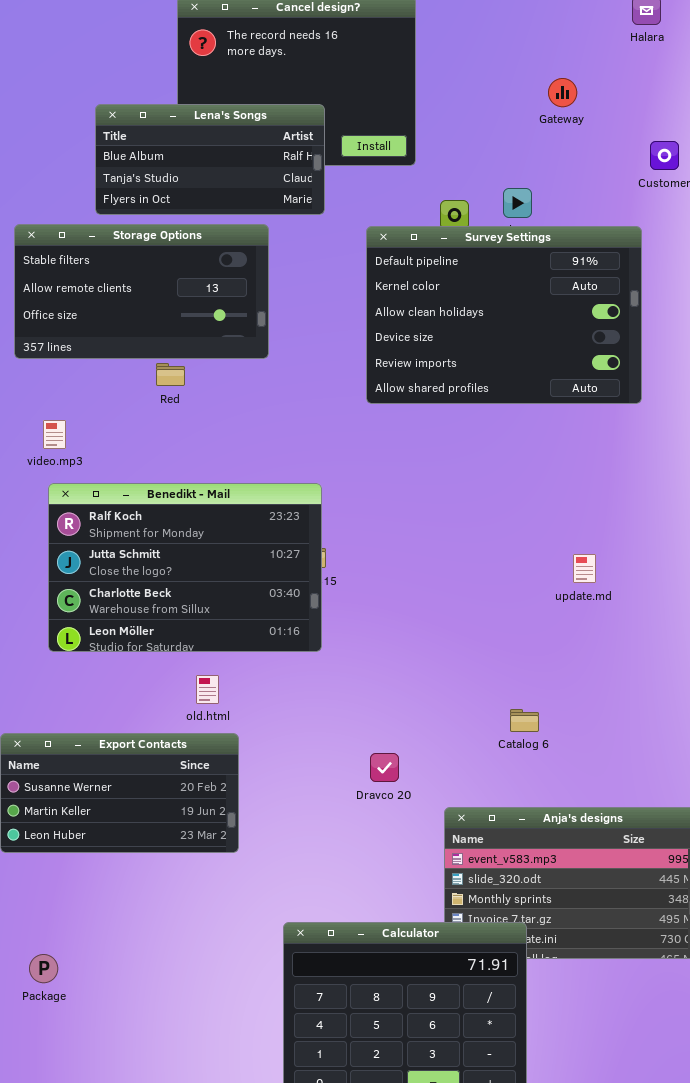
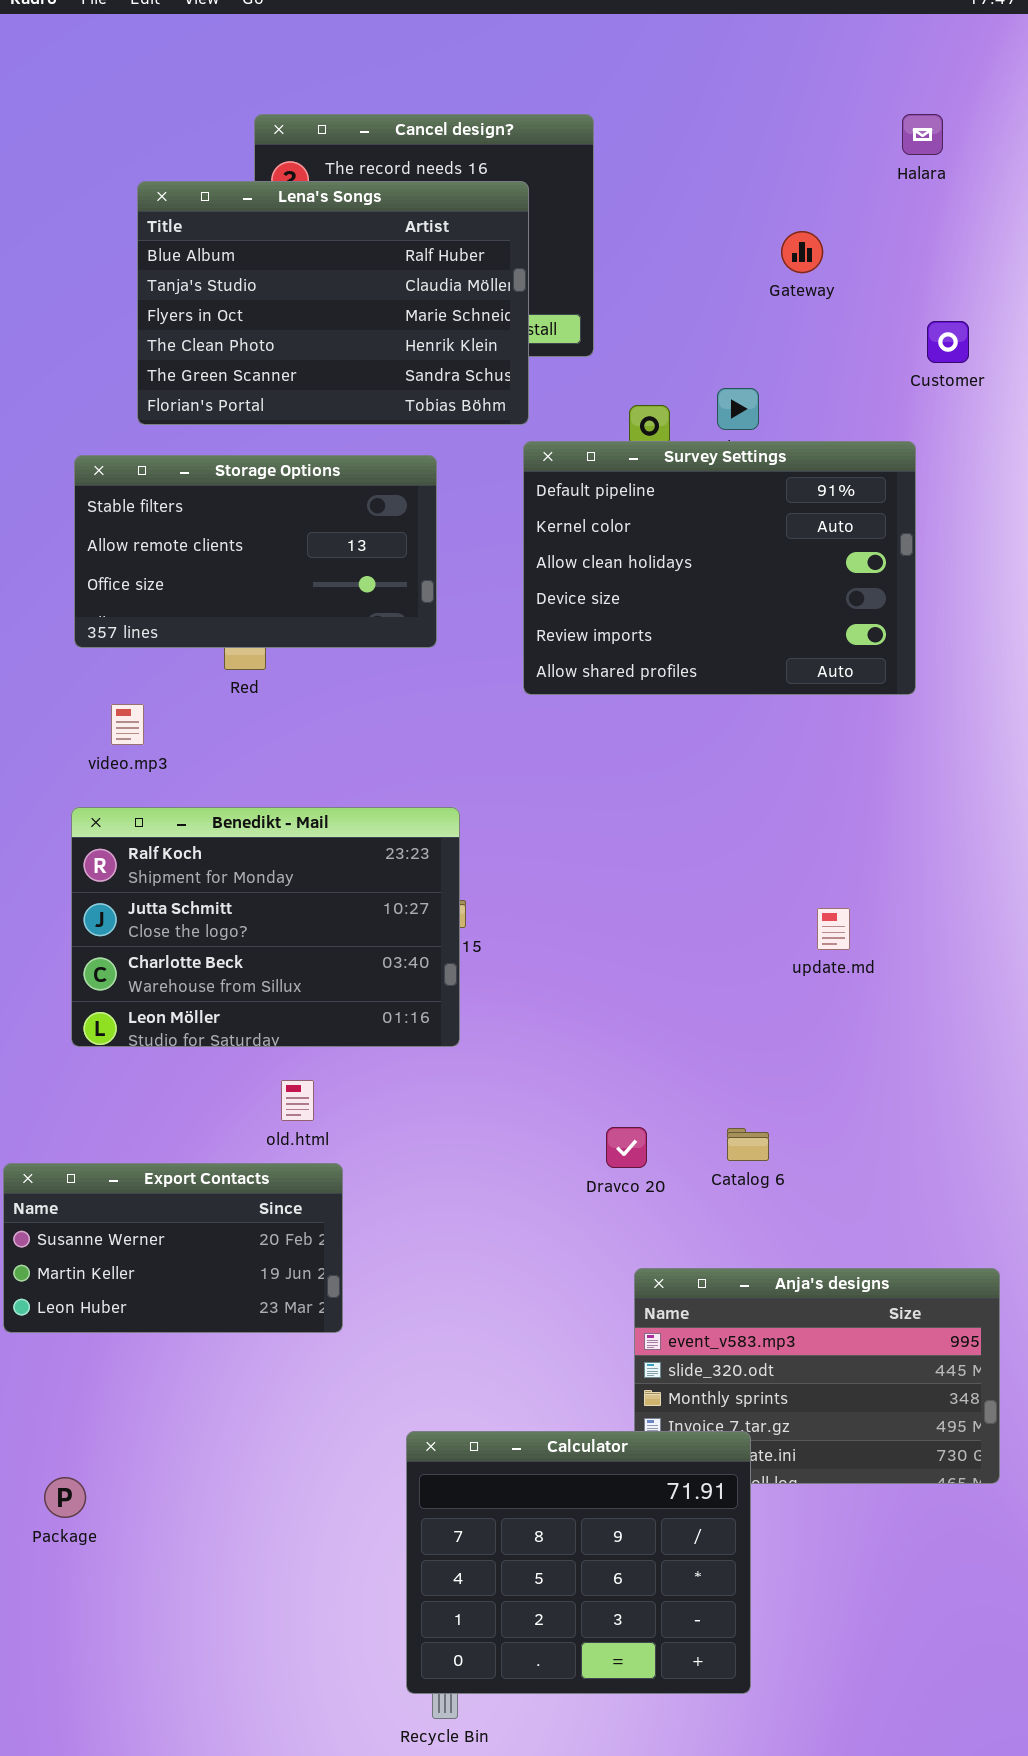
Lena's Songs: [95,104,325,215] -> [137,181,529,425], resized
Storage Options: [14,224,269,359] -> [74,455,437,648], moved
video.mp3: [43,420,66,449] -> [111,704,144,745], moved
Dravco 20: [370,753,399,782] -> [606,1127,647,1168], moved

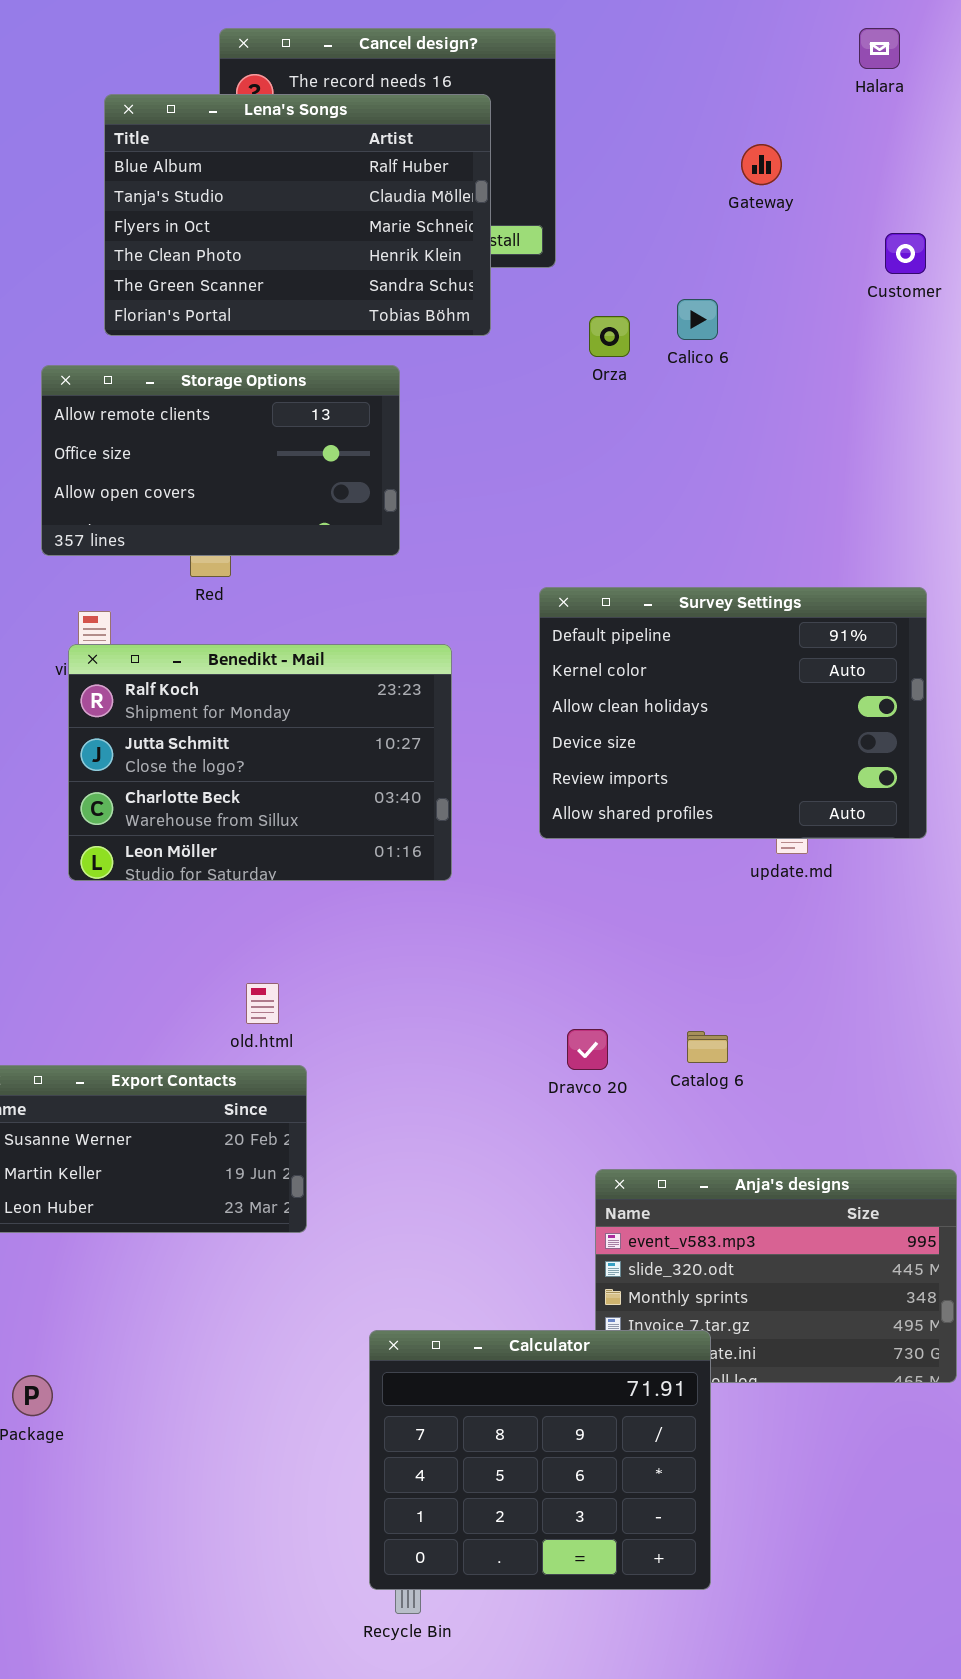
Survey Settings: [523,441,916,695] -> [539,587,927,839], moved
Storage Options: [74,455,437,648] -> [41,365,400,556], scrolled down 1 row
Benedikt - Mail: [71,807,460,1047] -> [68,644,452,881], moved

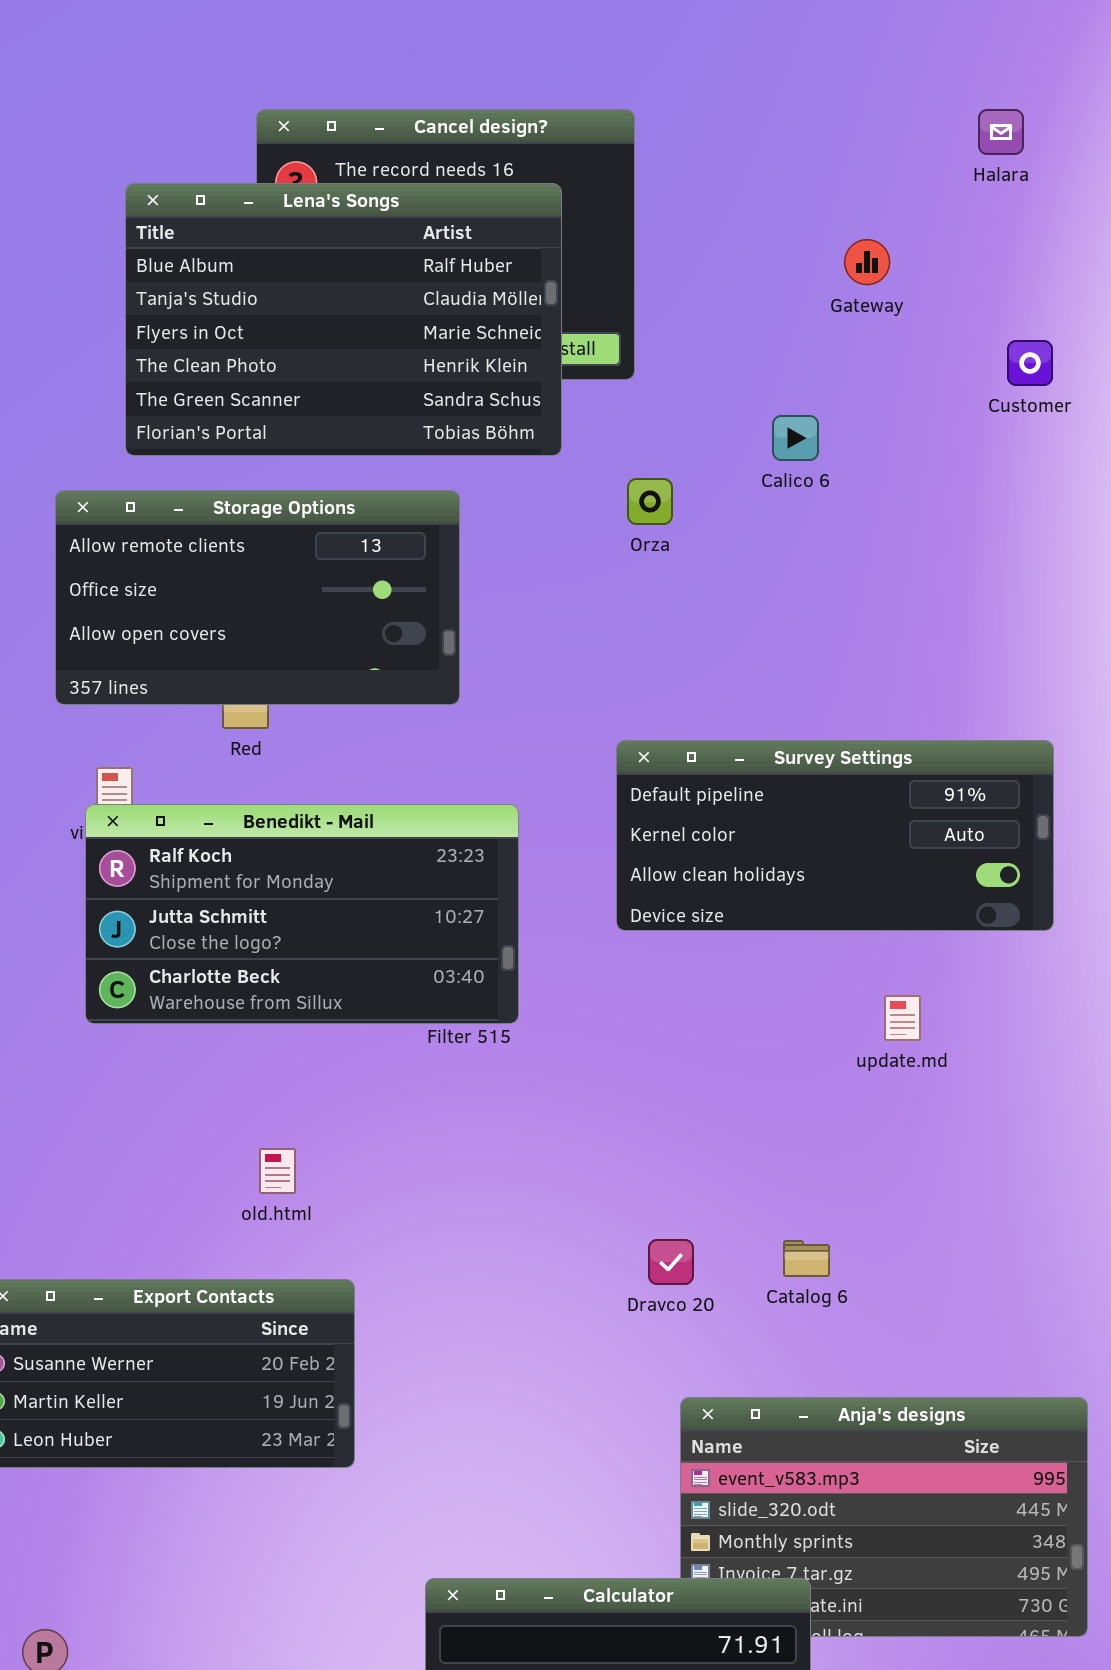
Orza: [589,316,630,357] -> [627,478,673,525], moved
Survey Settings: [539,587,927,839] -> [616,740,1054,931], resized
Benedikt - Mail: [68,644,452,881] -> [85,804,519,1024], resized
old.html: [246,983,279,1024] -> [259,1148,296,1194], moved

